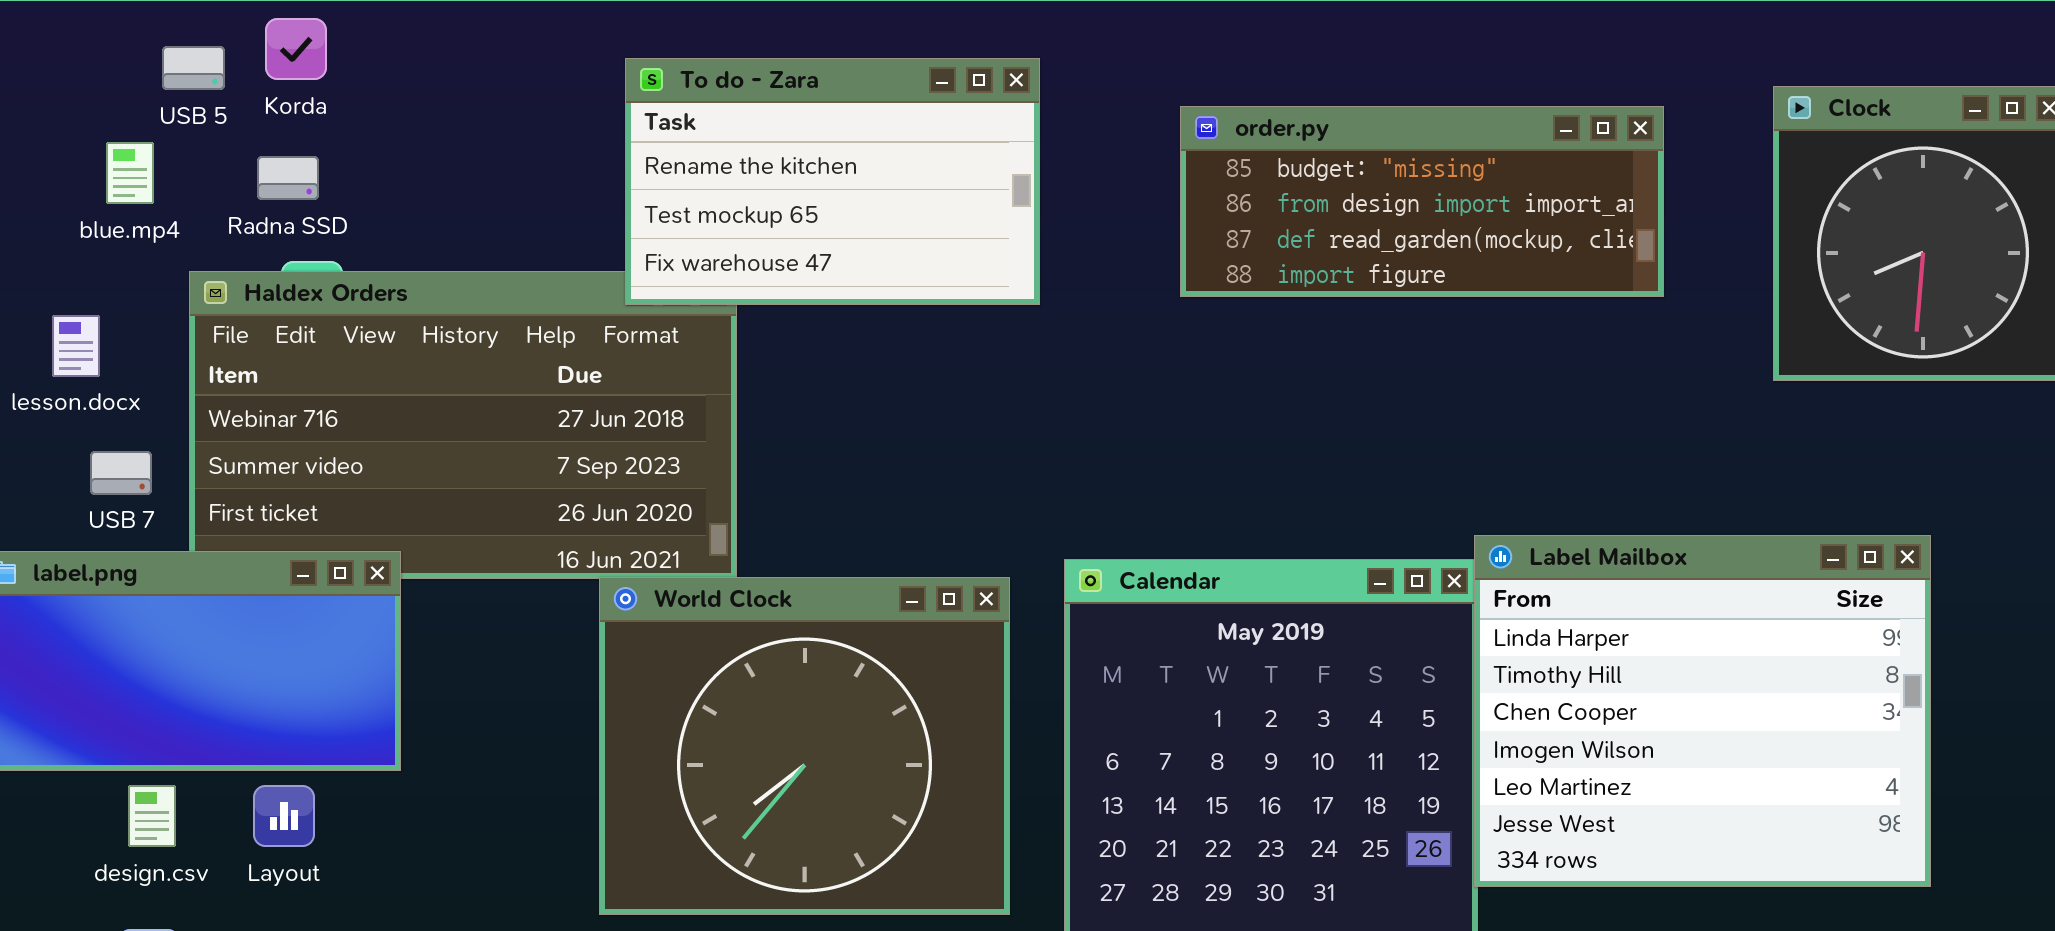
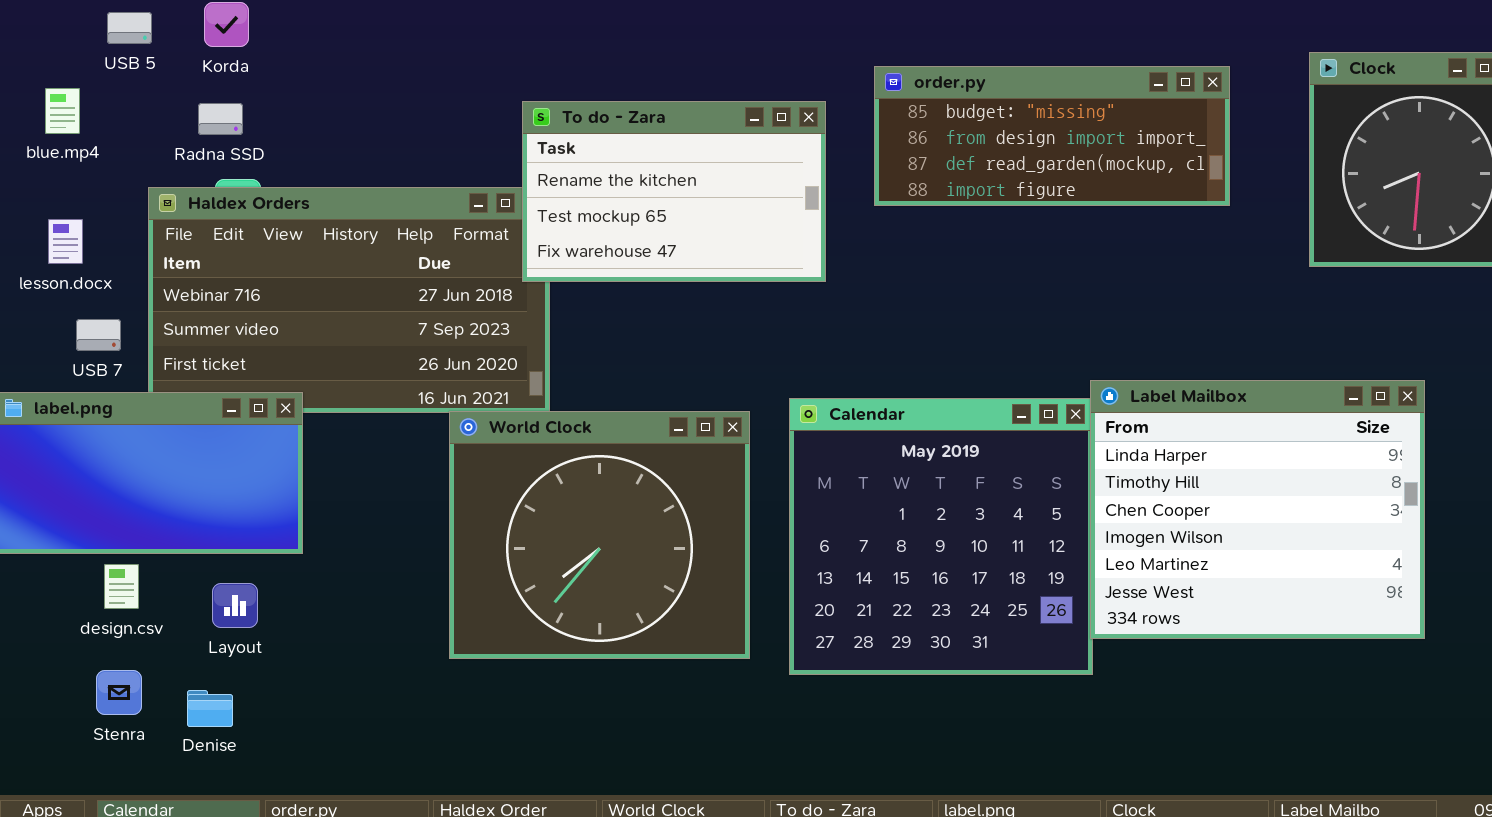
USB 5: [162,46,225,90] -> [107,12,152,44], moved
To do - Zara: [625,58,1040,305] -> [522,101,826,282], moved
blue.mp4: [106,142,154,204] -> [45,88,80,134], moved
Layout: [253,785,315,847] -> [212,583,258,628], moved

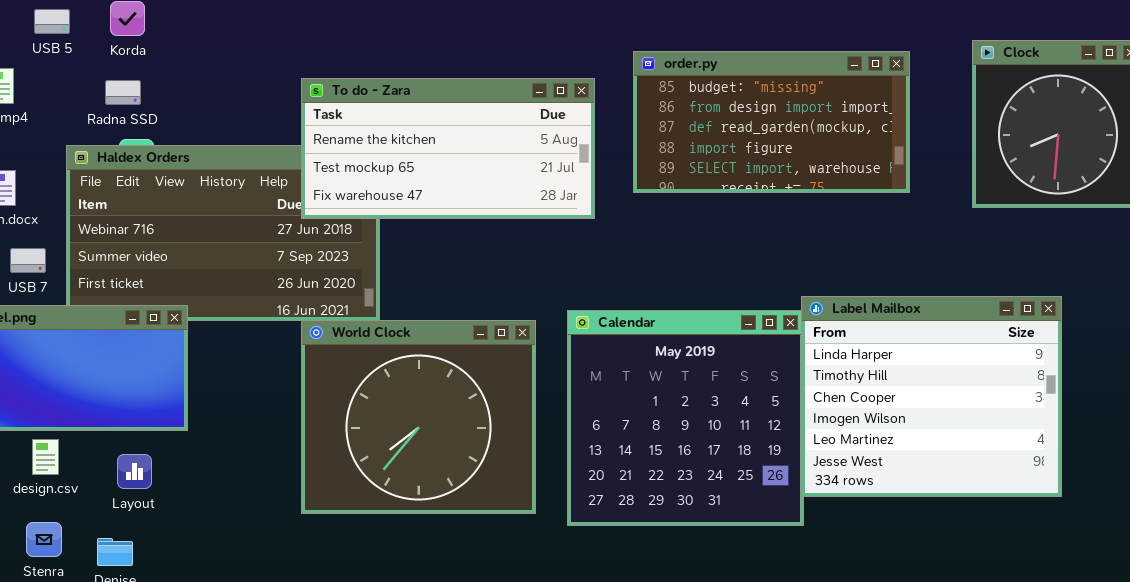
order.py: [874,66,1230,206] -> [633,51,910,193], resized
To do - Zara: [522,101,826,282] -> [301,78,595,219], resized

